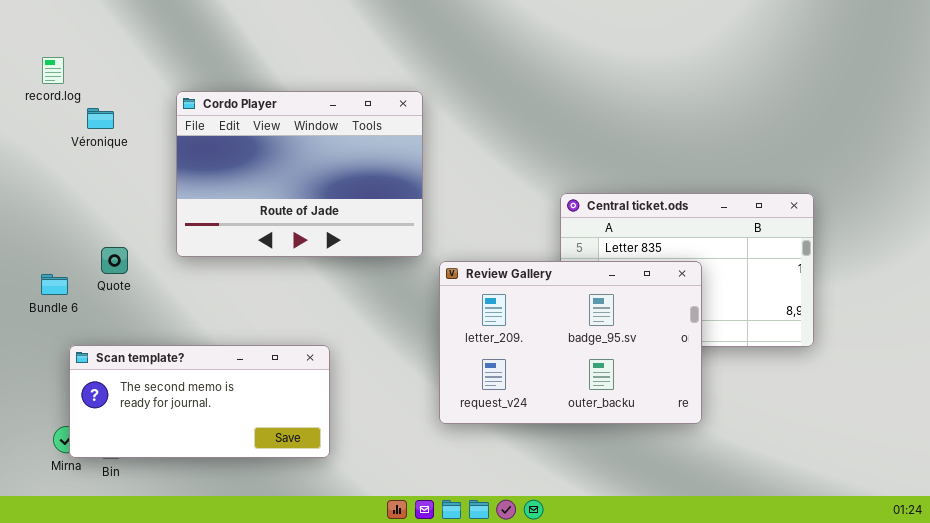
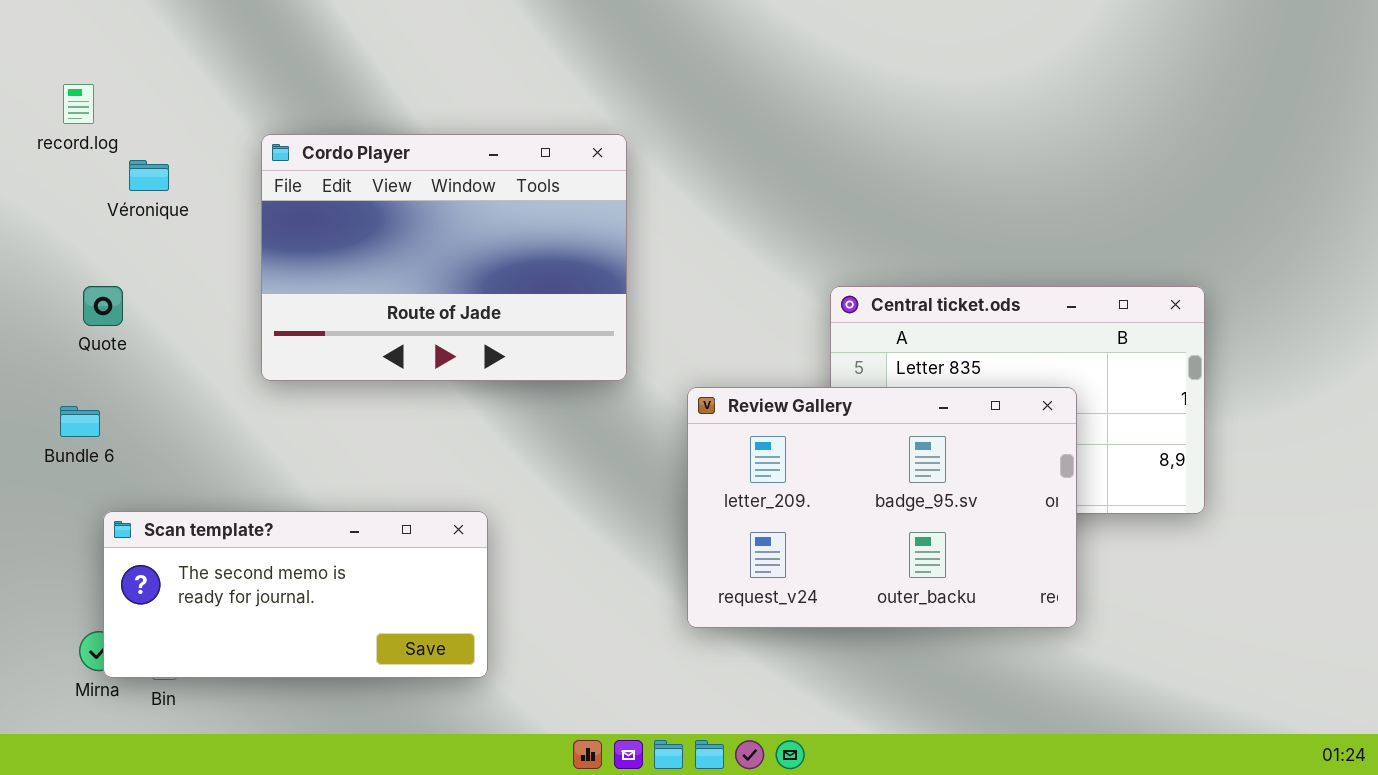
Quote: [101,247,128,274] -> [83,286,123,326], moved
Review Gallery: [439,261,702,424] -> [687,387,1077,628], moved

